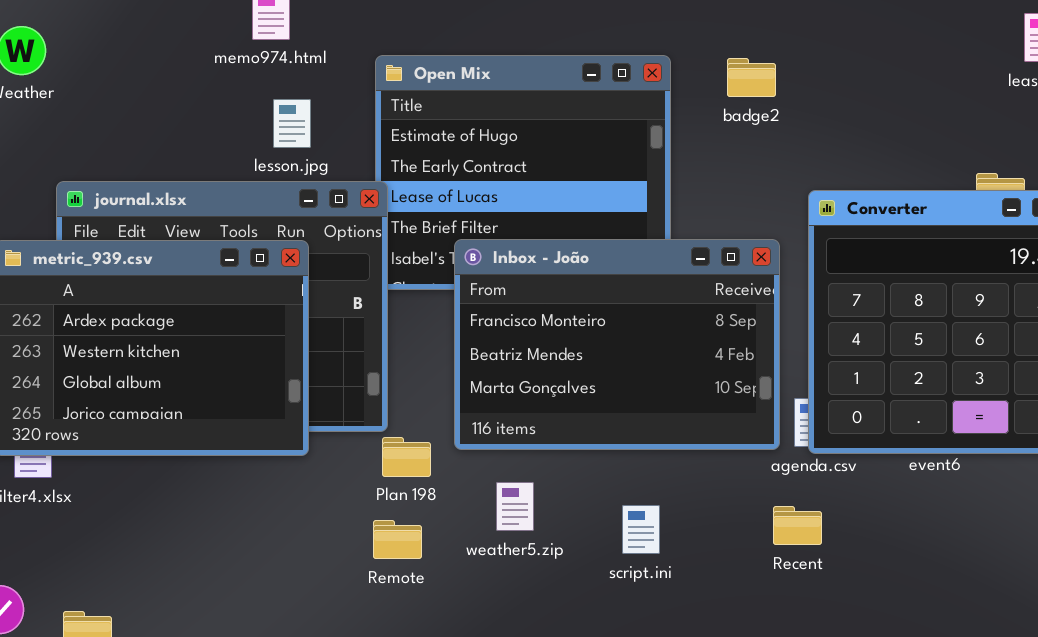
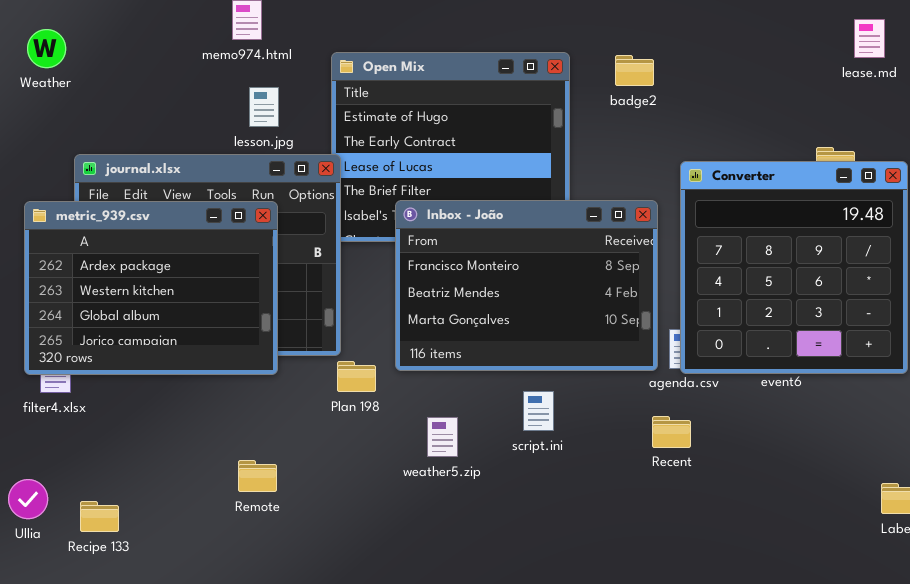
weather5.zip: [496,482,534,531] -> [427,417,458,457], moved
script.ini: [622,505,660,554] -> [523,391,554,431], moved
Remote: [373,520,422,559] -> [238,460,277,492], moved

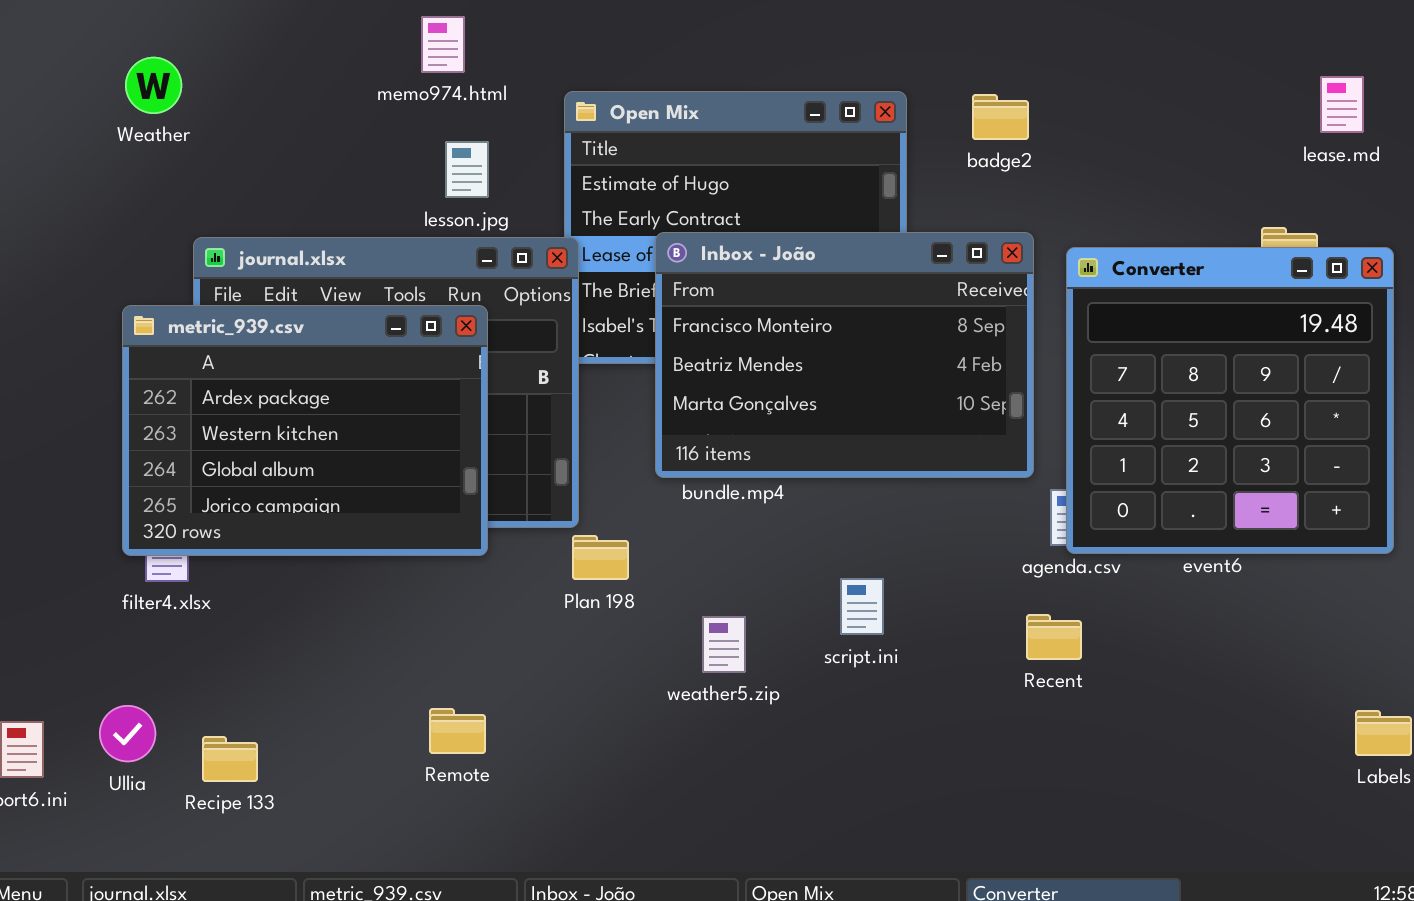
lease.md: [854,19,885,58] -> [1320,76,1364,133], moved
Inbox - João: [395,200,658,371] -> [655,232,1034,478], moved
Remote: [238,460,277,492] -> [429,708,486,754], moved

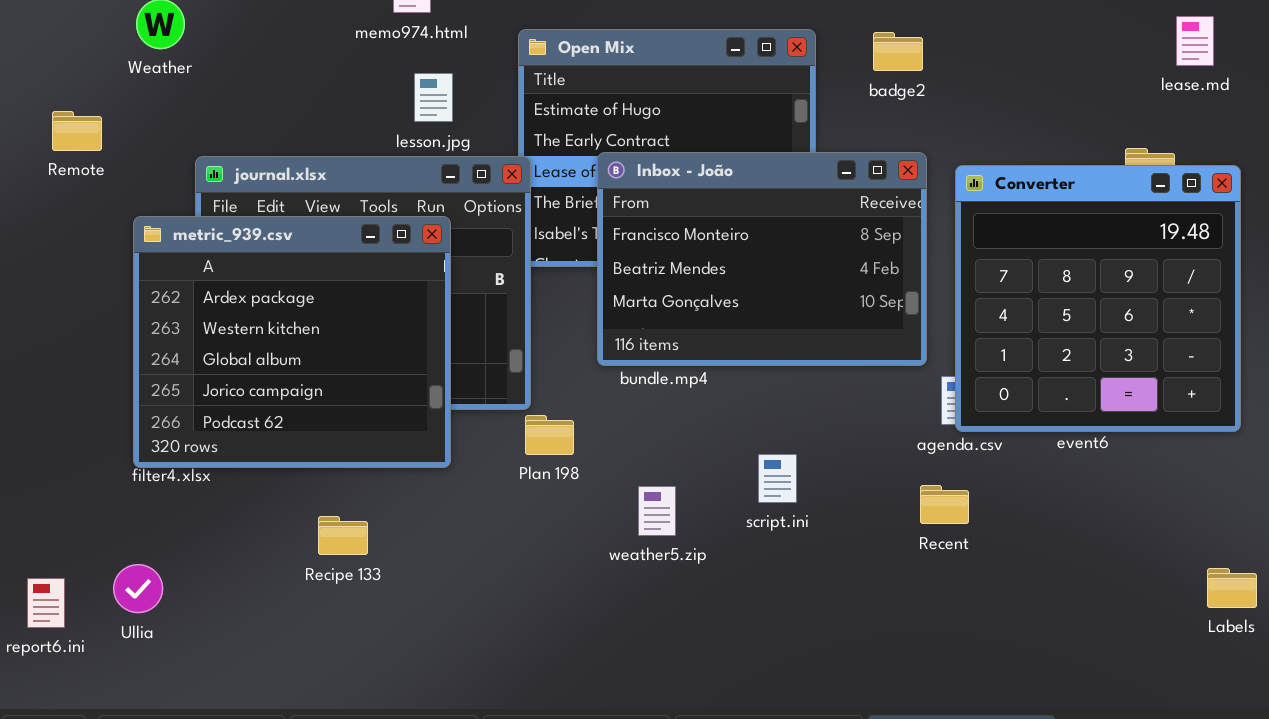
metric_939.csv: [122,305,488,556] -> [133,216,451,468], resized
Remote: [429,708,486,754] -> [52,111,102,151], moved
Recipe 133: [202,736,258,782] -> [318,516,368,555], moved

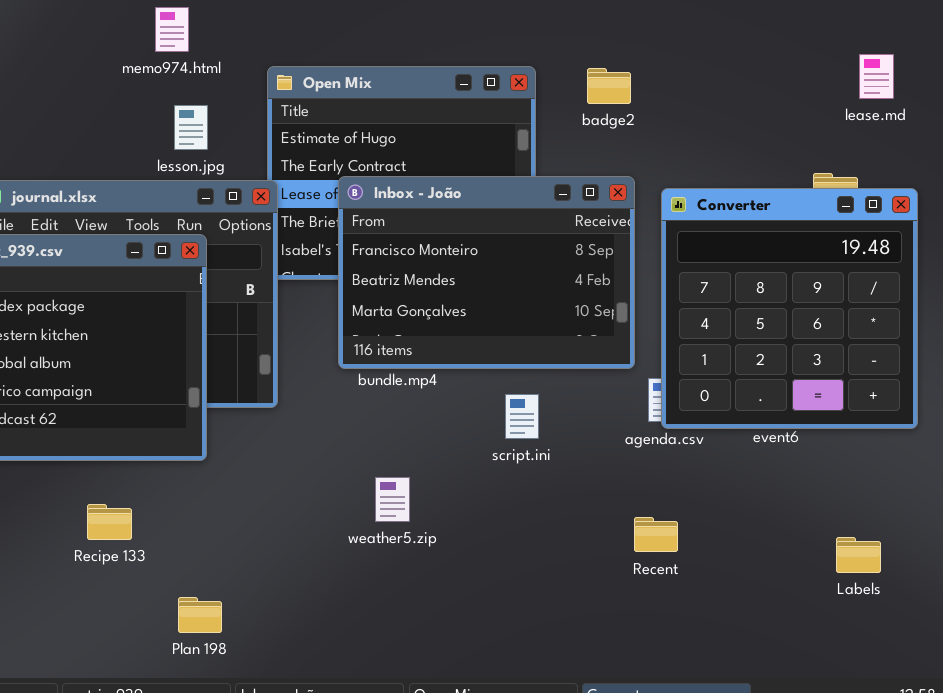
Plan 198: [525,415,574,455] -> [178,597,222,633], moved
script.ini: [758,454,797,503] -> [505,394,539,439], moved
Recent: [920,485,969,524] -> [634,517,678,552], moved
Labels: [1207,568,1257,608] -> [836,537,881,573], moved

